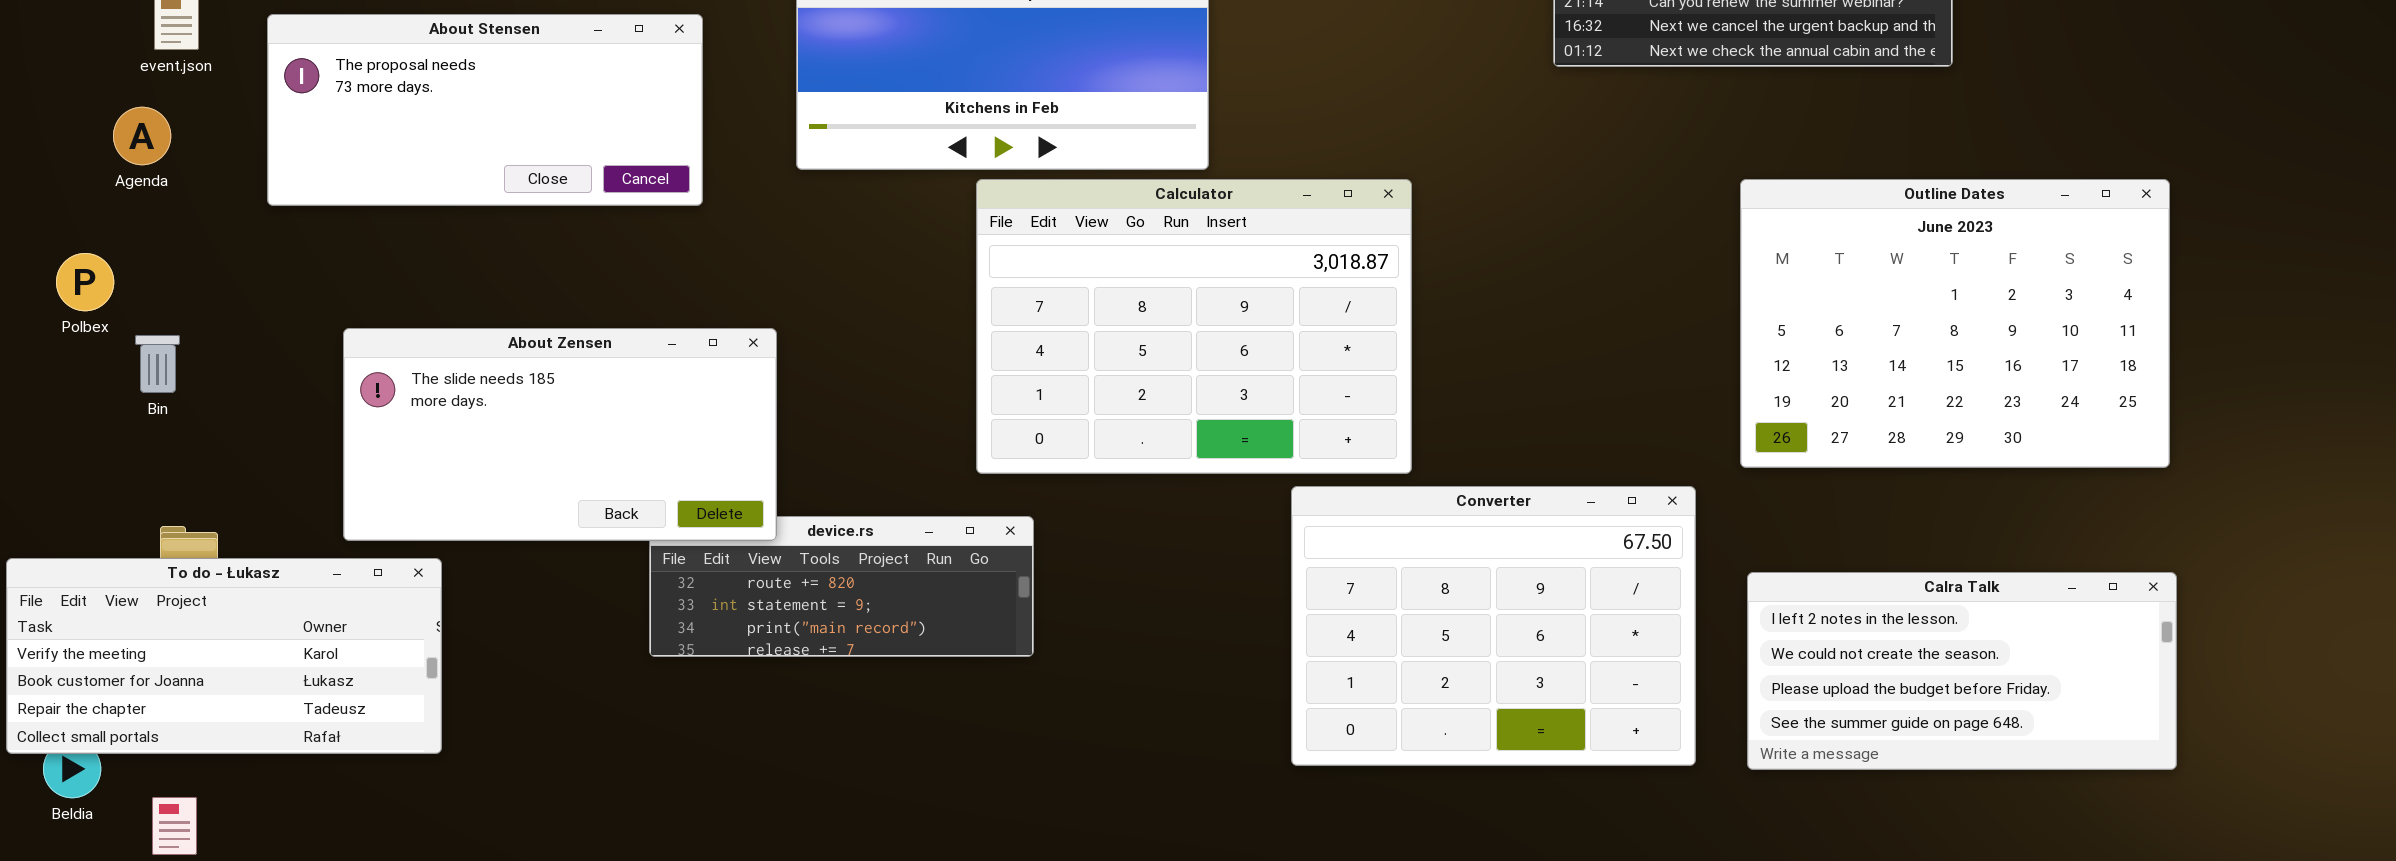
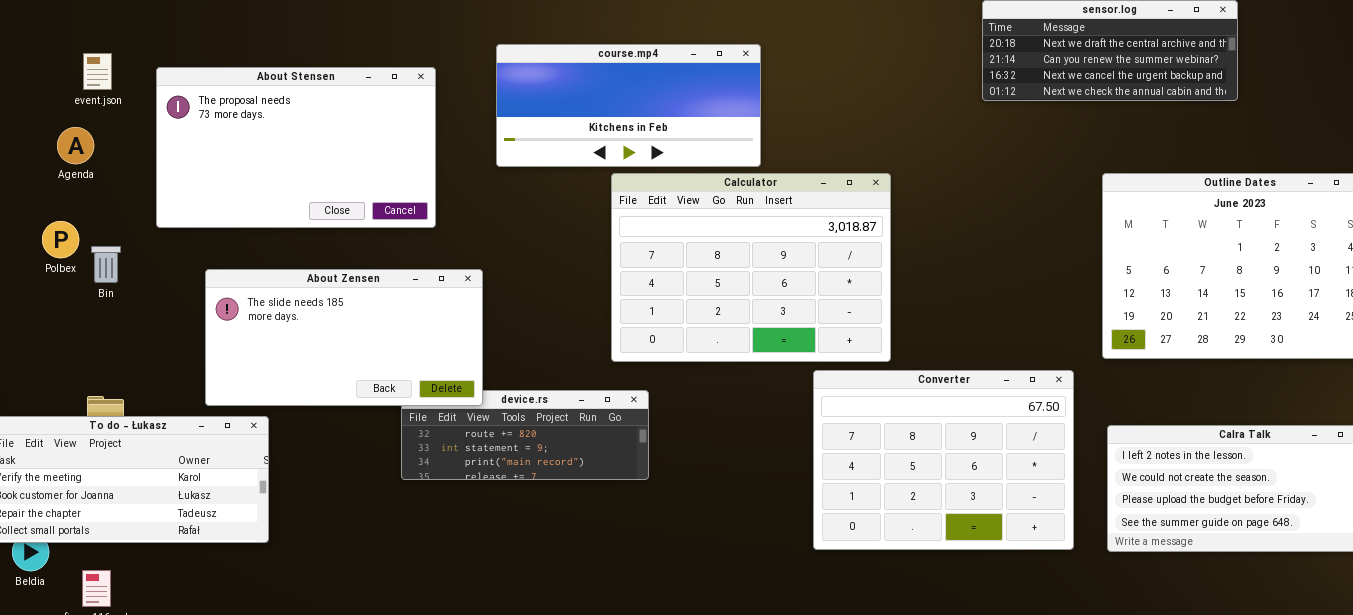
About Stensen: [267,14,703,206] -> [156,67,436,228], resized
Polbex: [56,253,114,311] -> [42,221,79,258], moved
Bin: [135,335,180,393] -> [91,246,121,283], moved

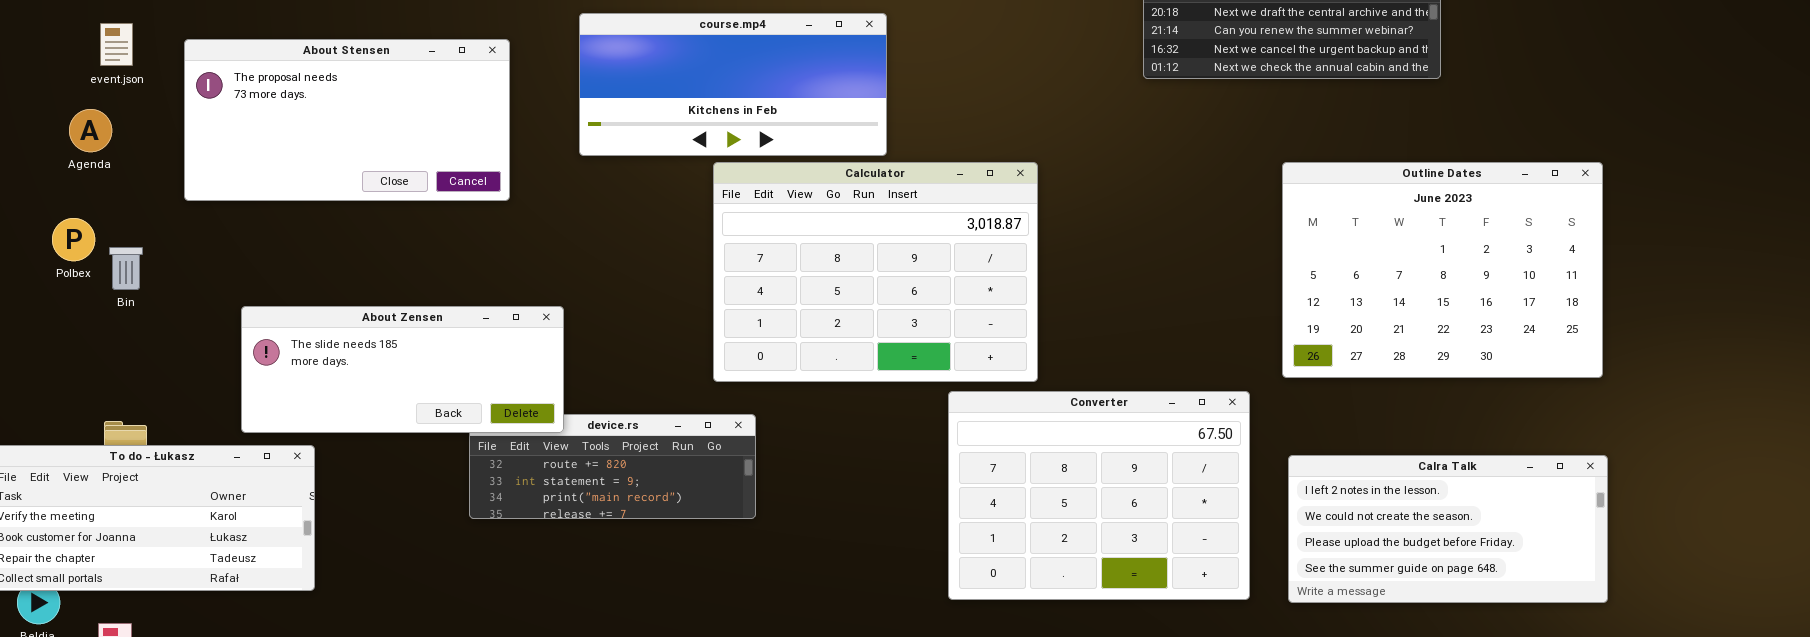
About Stensen: [156,67,436,228] -> [184,39,510,201], resized
About Zensen: [205,269,483,406] -> [241,306,564,433], resized

